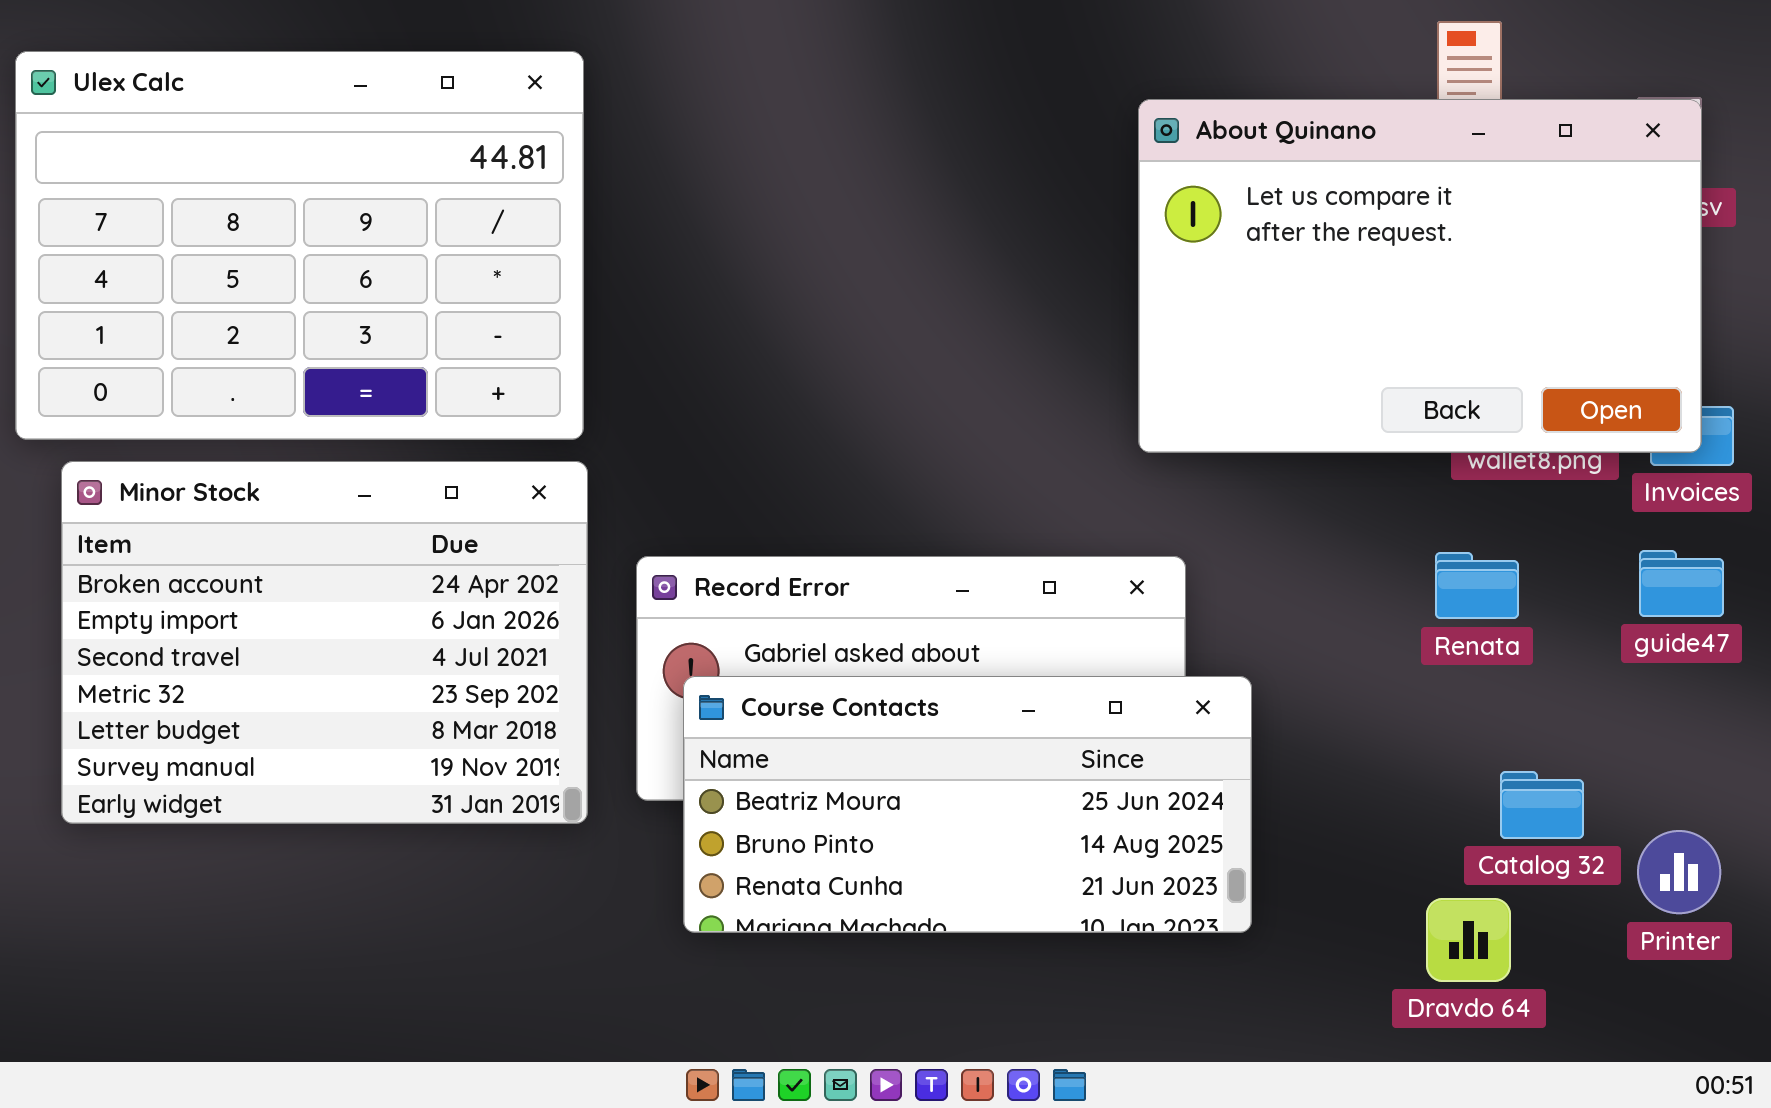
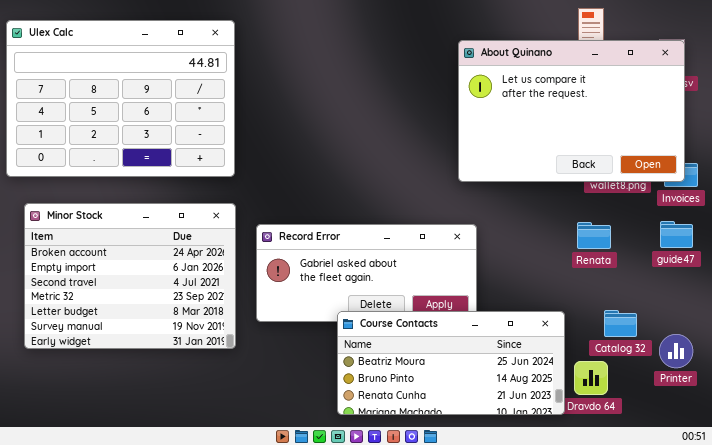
Minor Stock: [61,461,588,824] -> [24,203,236,349], moved
Course Contacts: [683,676,1252,933] -> [337,311,565,415], moved

